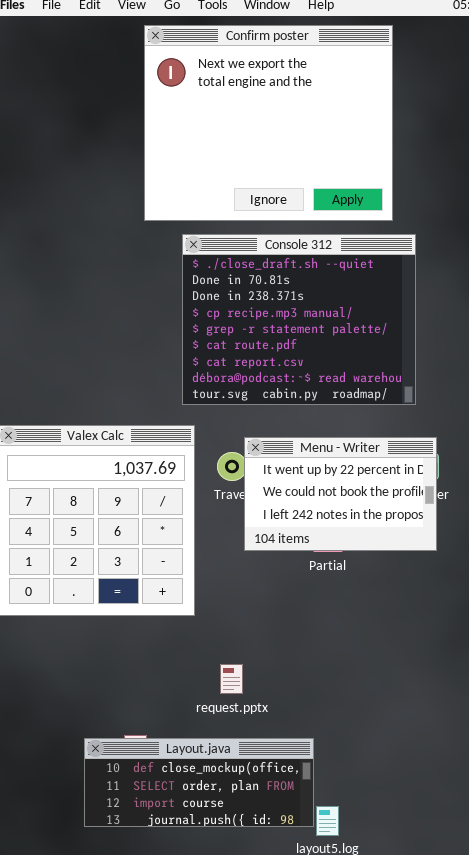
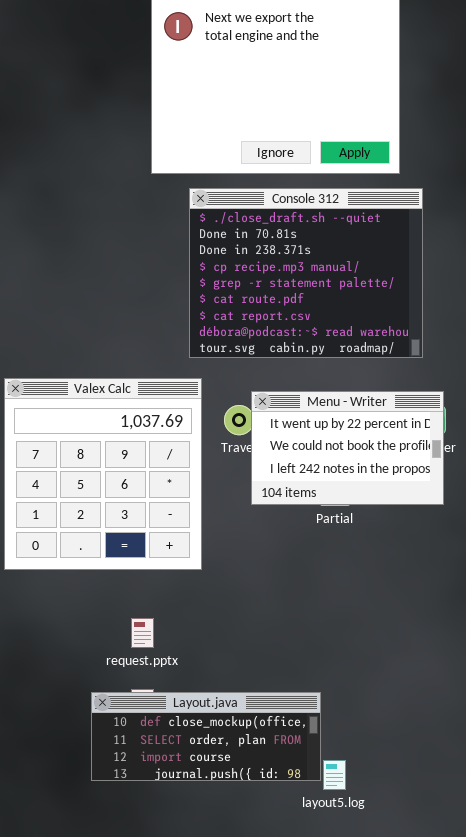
request.pptx: [220,664,243,694] -> [131,618,154,648], moved

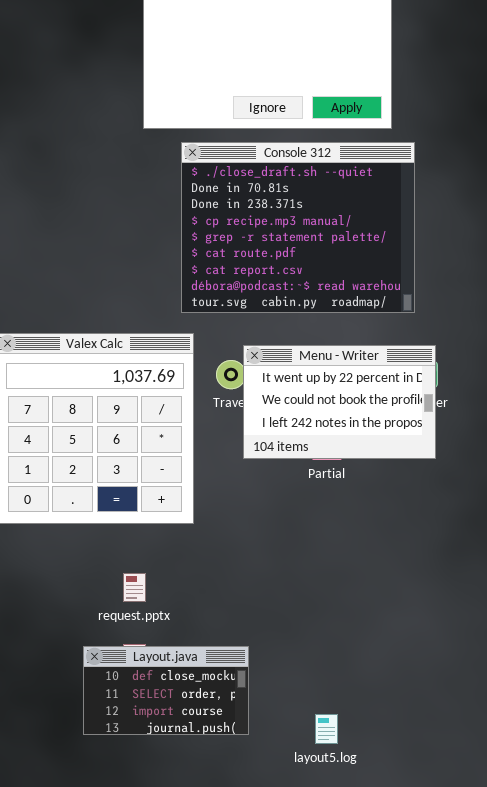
Layout.java: [91,692,321,781] -> [83,646,249,735], resized

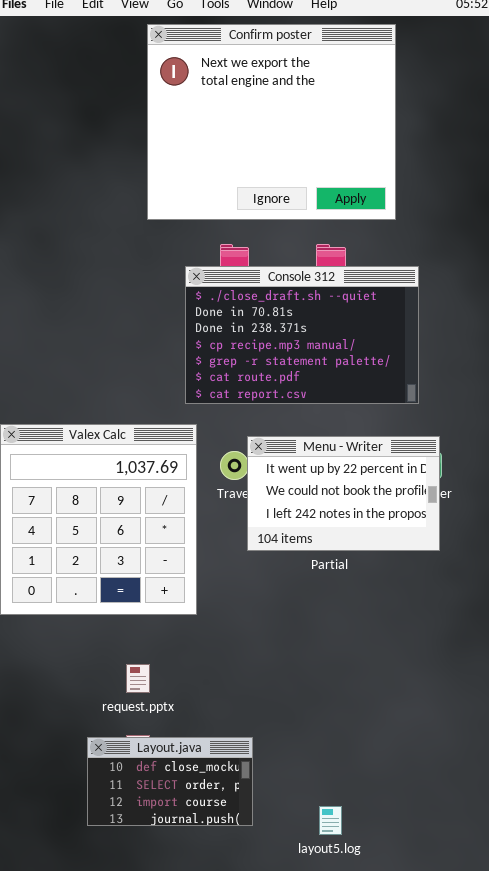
Console 312: [181,142,415,313] -> [185,266,419,404], resized

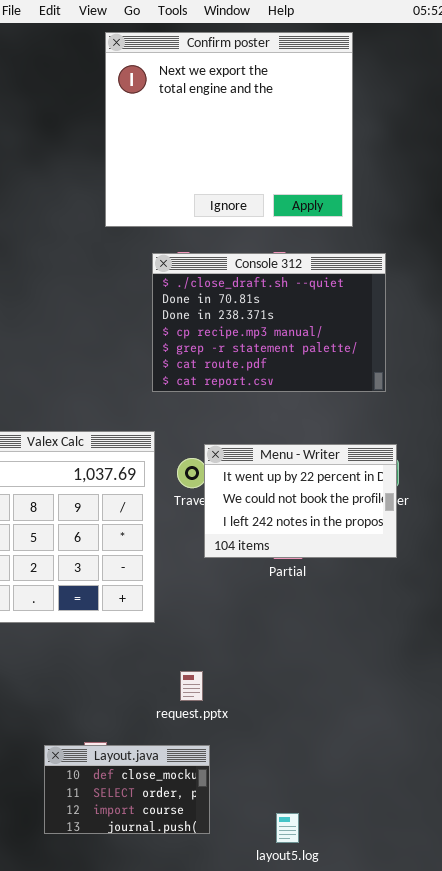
Console 312: [185,266,419,404] -> [152,253,386,392], moved
request.pptx: [126,664,150,693] -> [180,671,203,701], moved

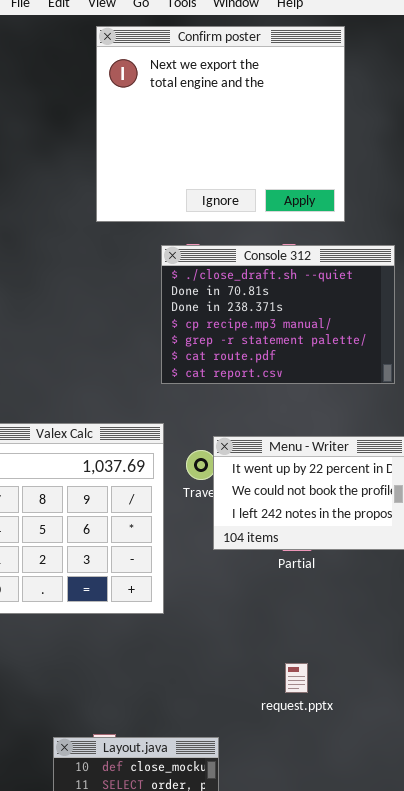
Confirm poster: [105,32,353,227] -> [96,26,345,222], moved
request.pptx: [180,671,203,701] -> [285,663,308,693], moved

